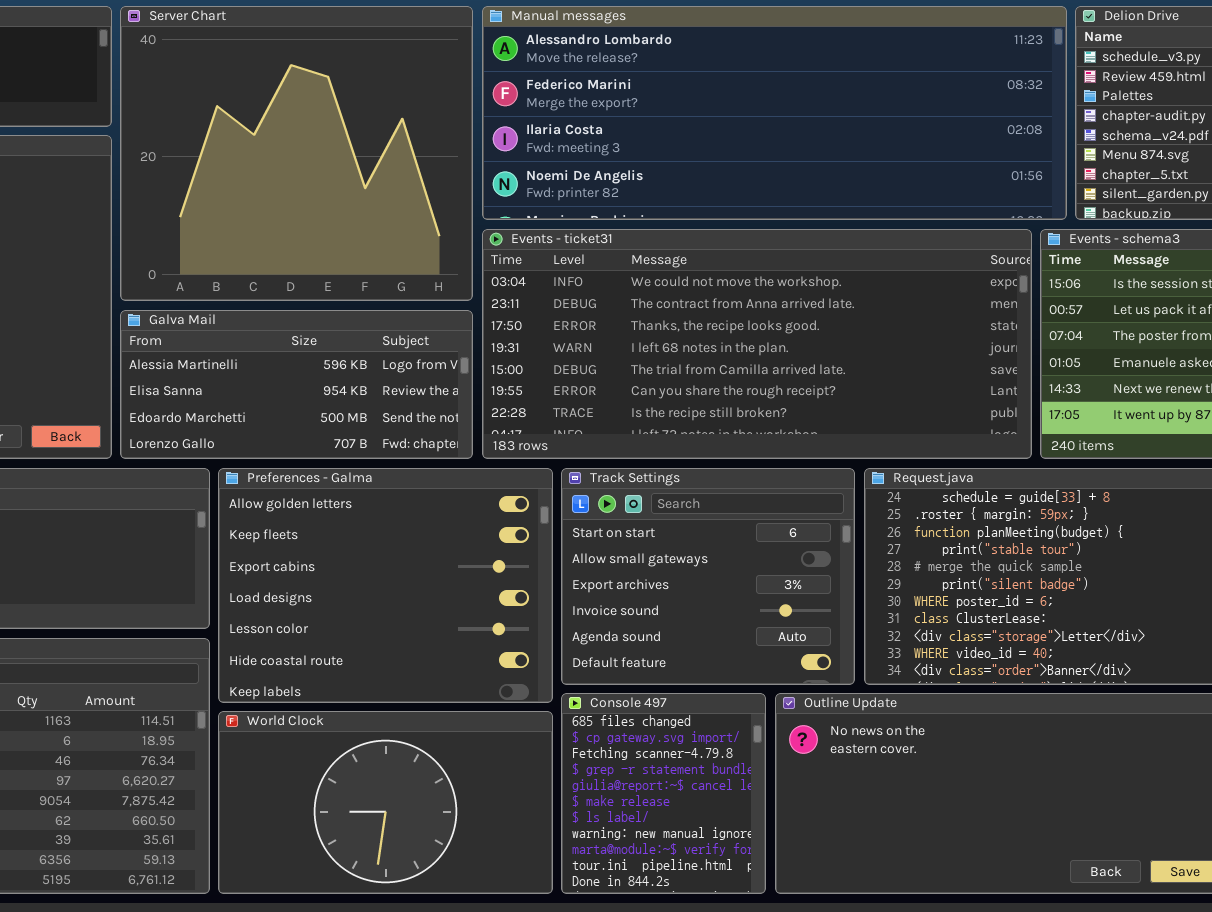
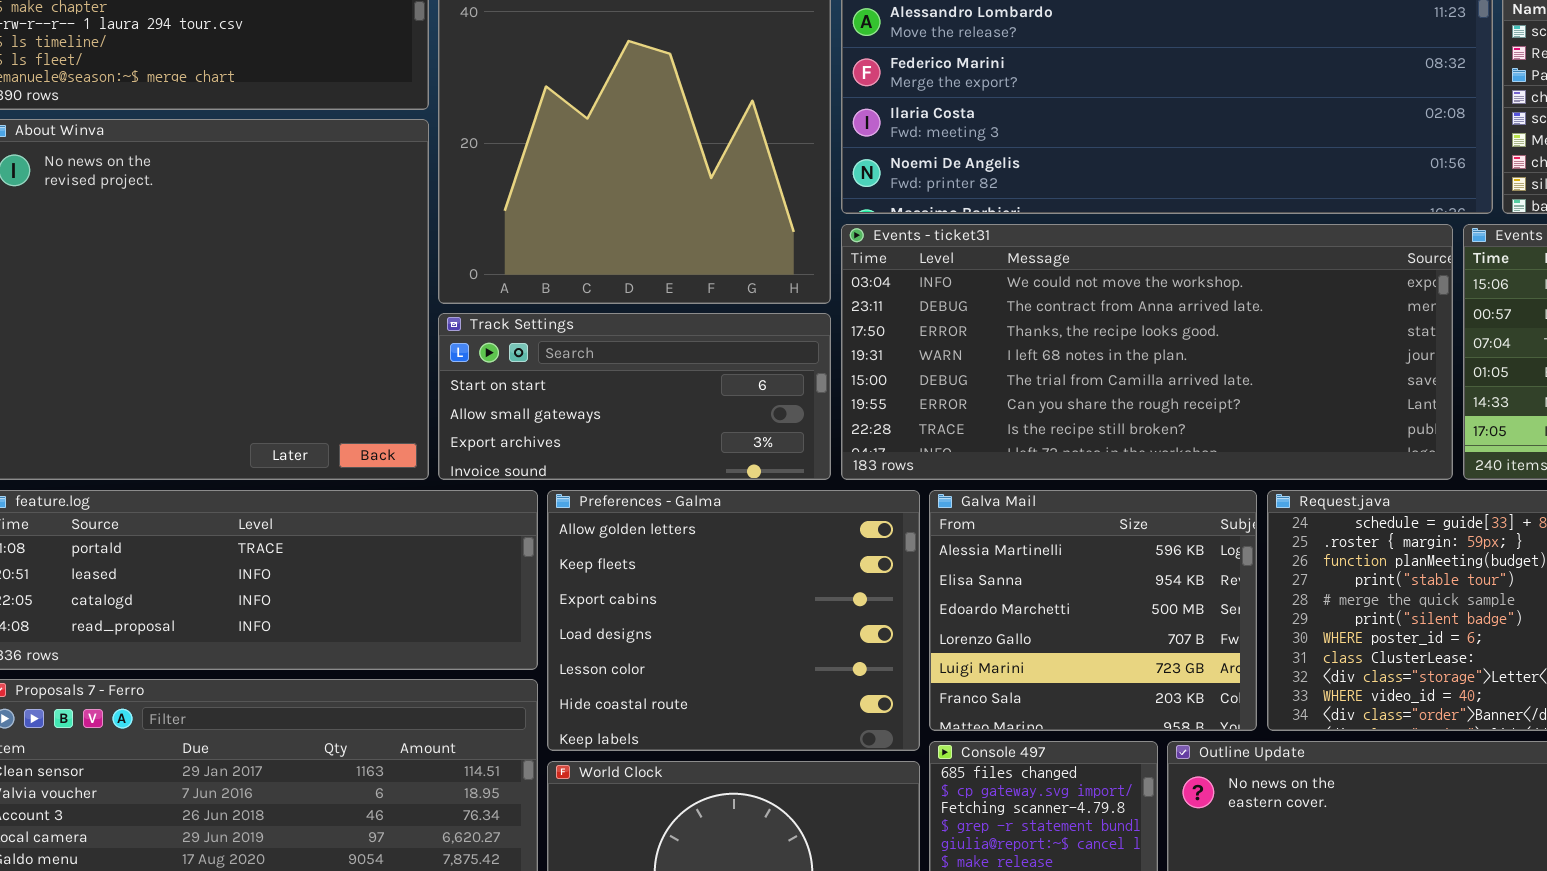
Galva Mail: [120,310,473,459] -> [929,490,1257,731], moved, resized
Track Settings: [561,468,855,685] -> [438,313,831,480], moved, resized

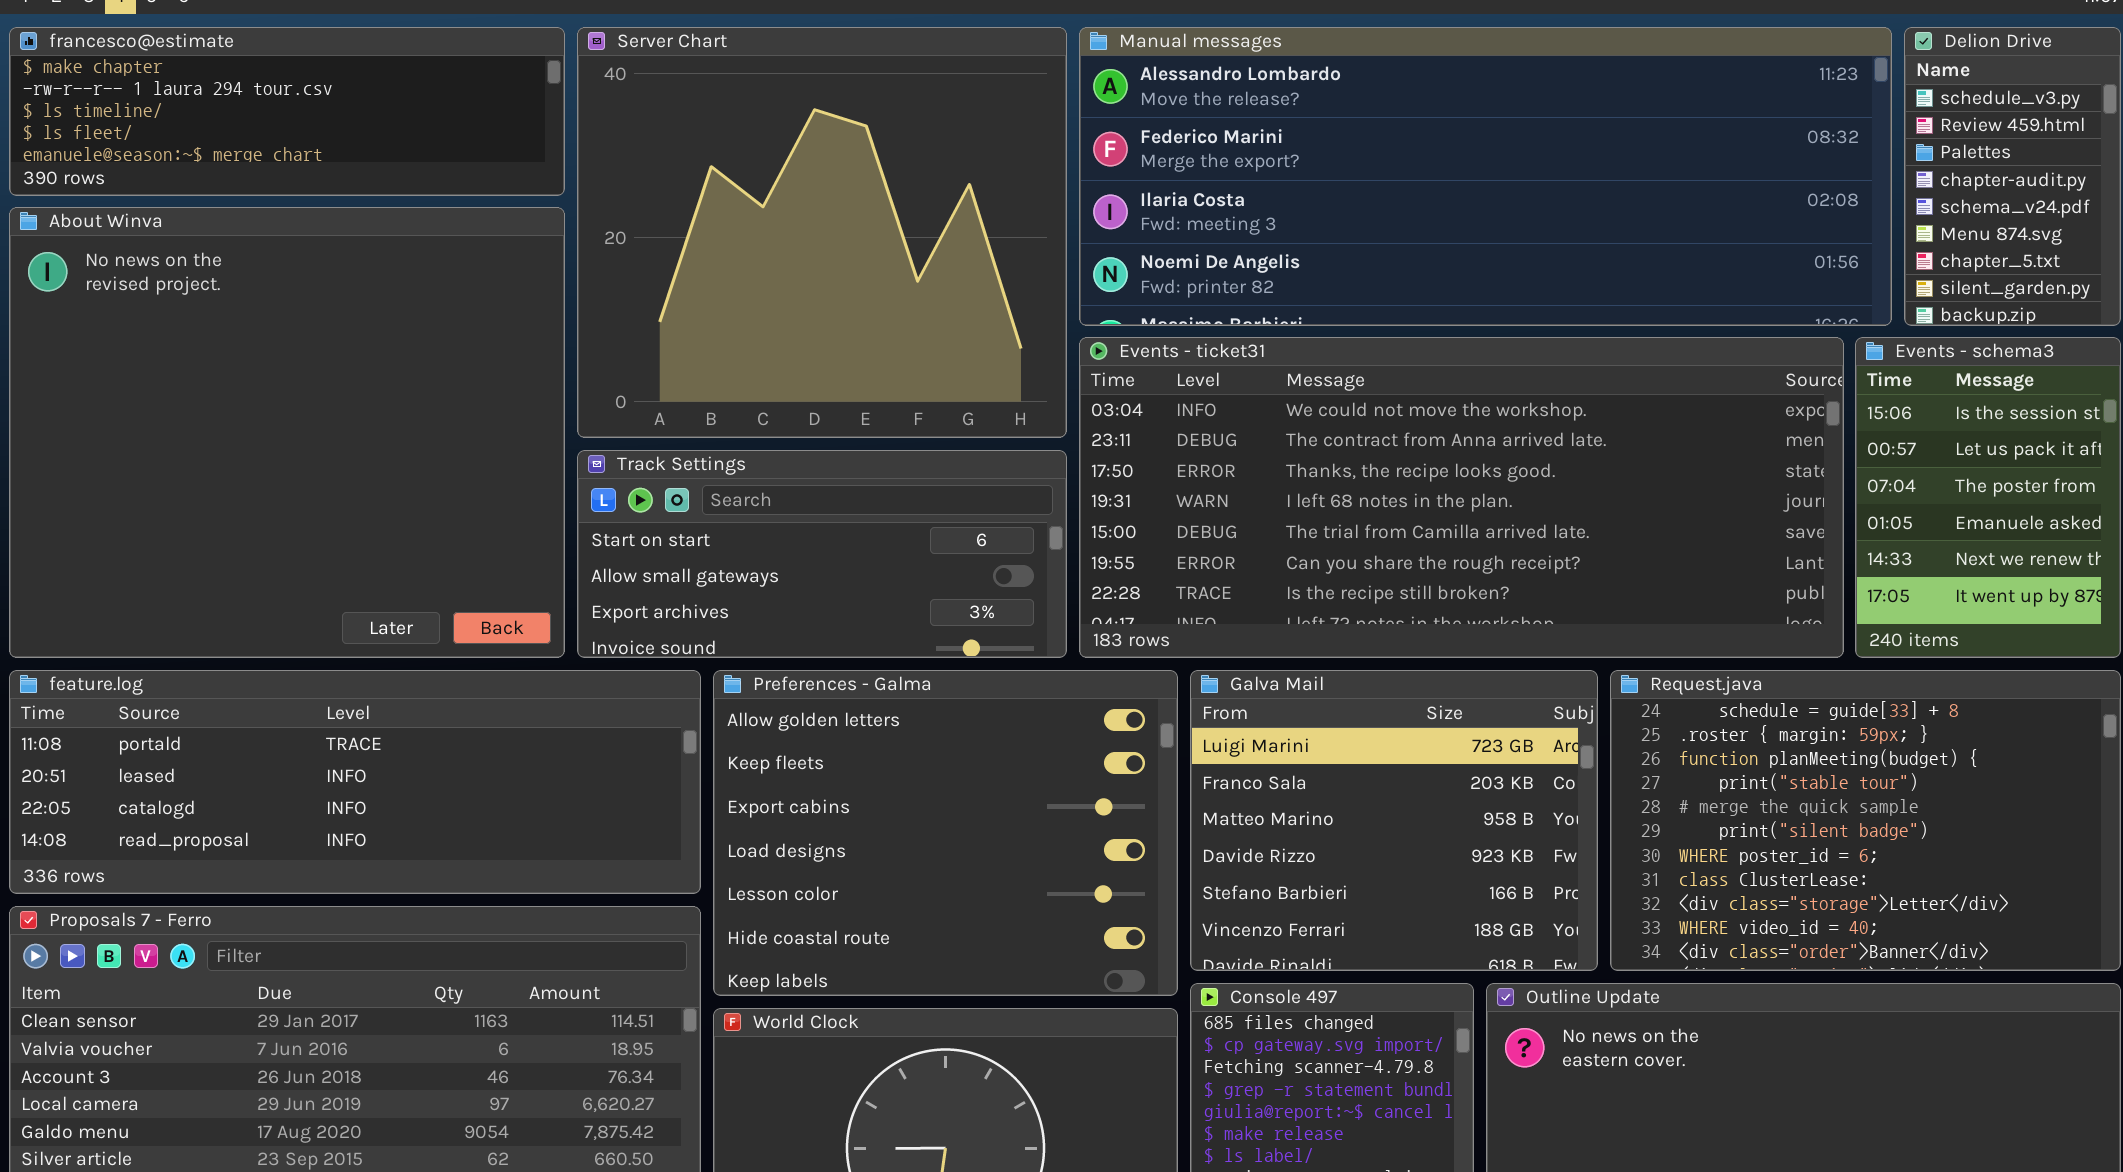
Galva Mail: [929,490,1257,731] -> [1190,670,1598,971], scrolled down 4 rows

